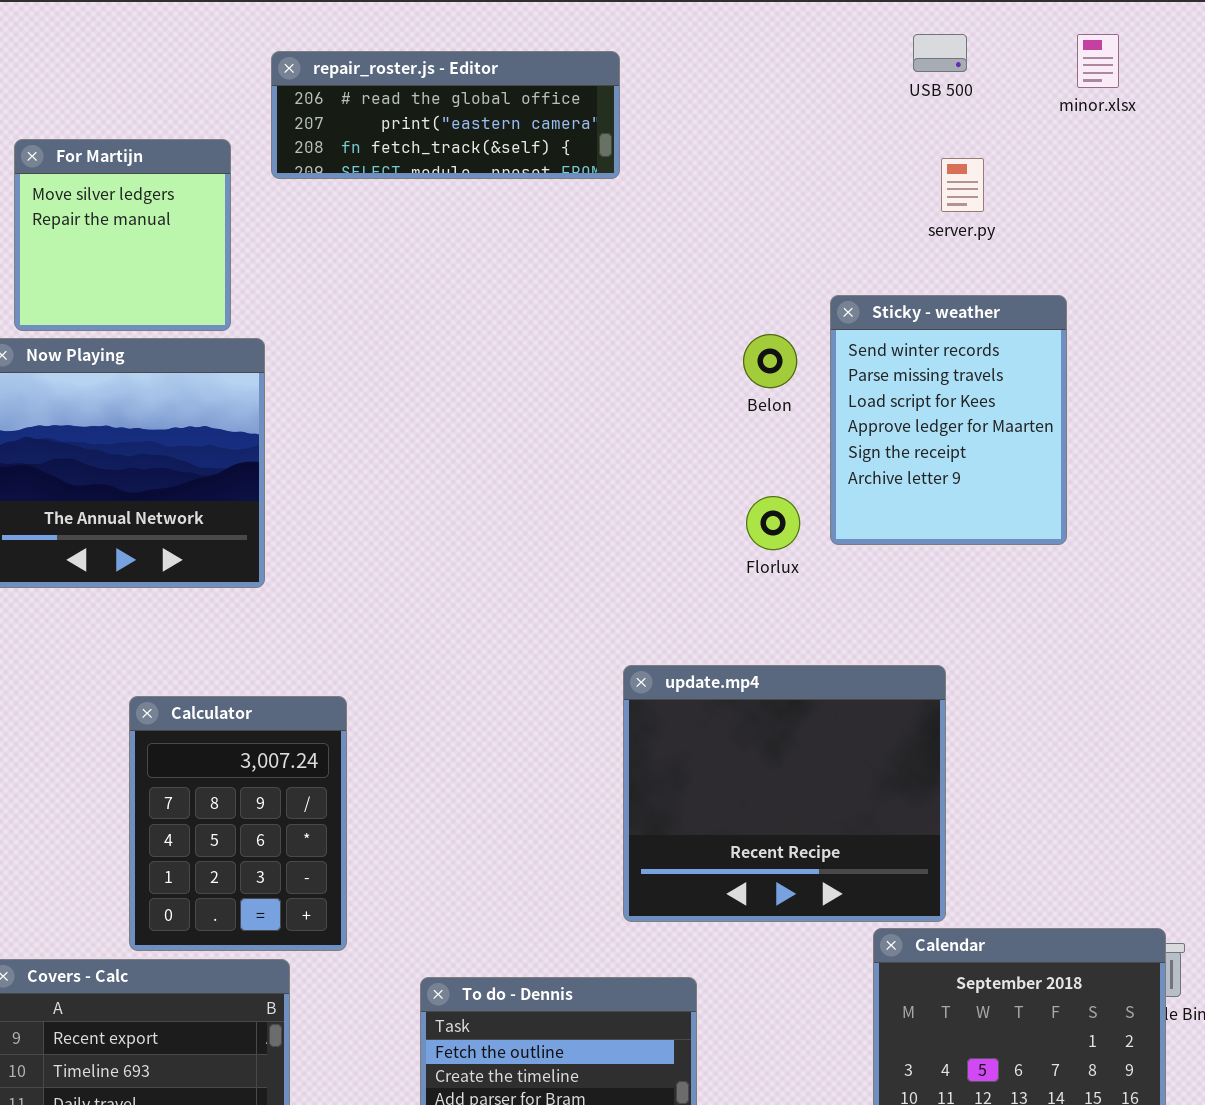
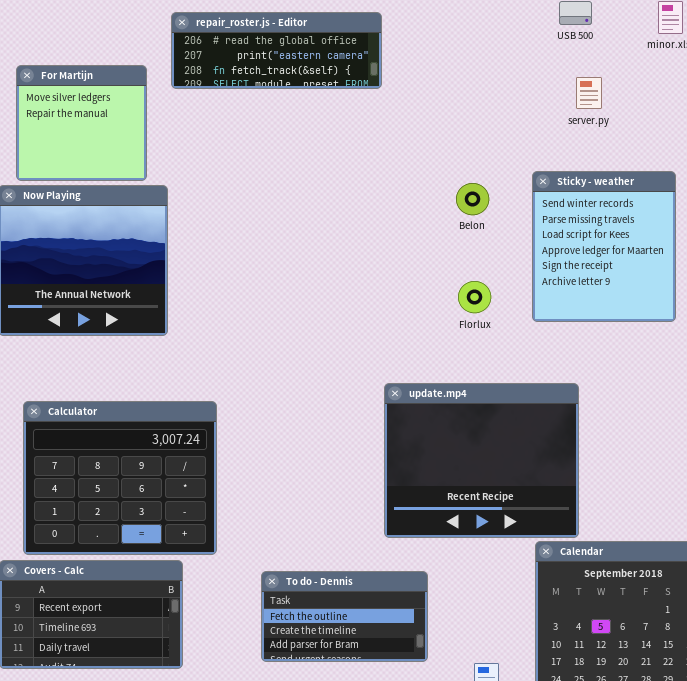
Sticky - weather: [830,295,1067,545] -> [532,171,676,322], moved
Calculator: [129,696,347,951] -> [23,401,217,555], resized

